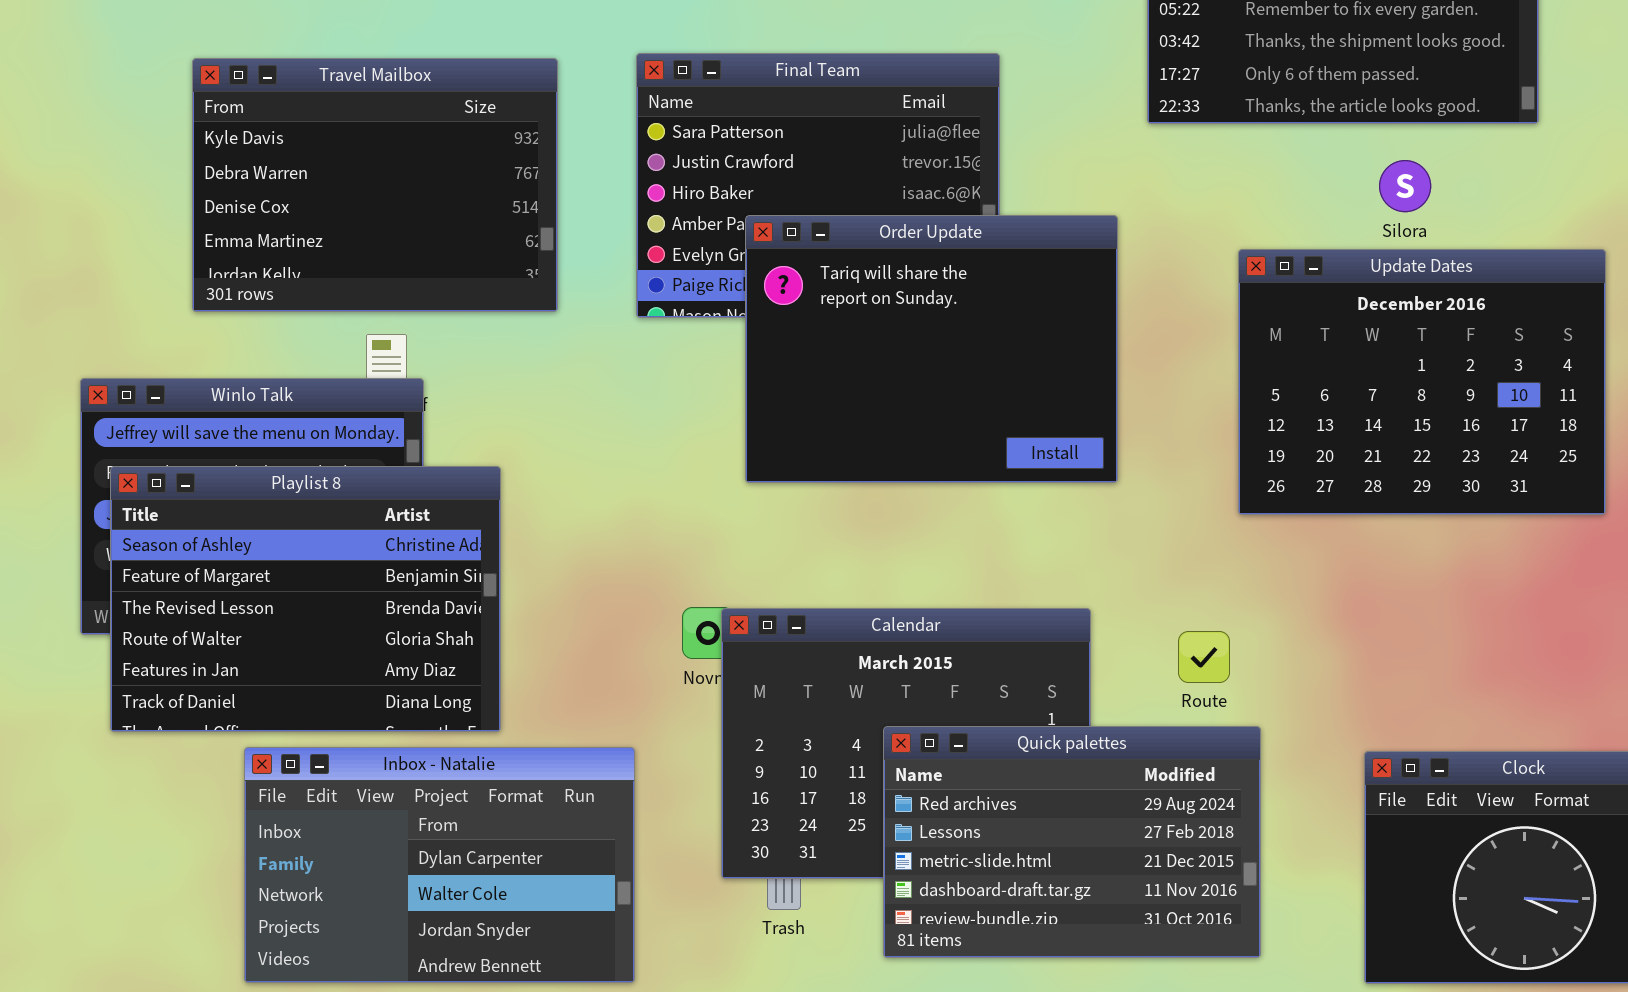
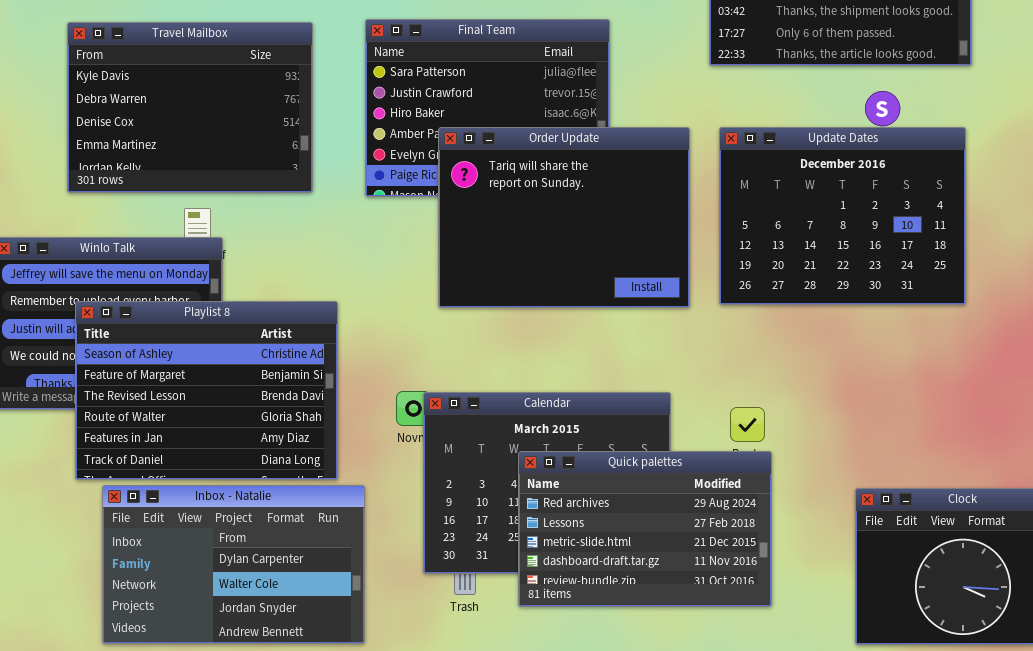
Update Dates: [1238,249,1606,515] -> [719,127,966,305], moved
Playlist 8: [110,466,501,732] -> [75,301,338,480], moved
Quick palettes: [883,726,1261,958] -> [518,451,772,607], moved

